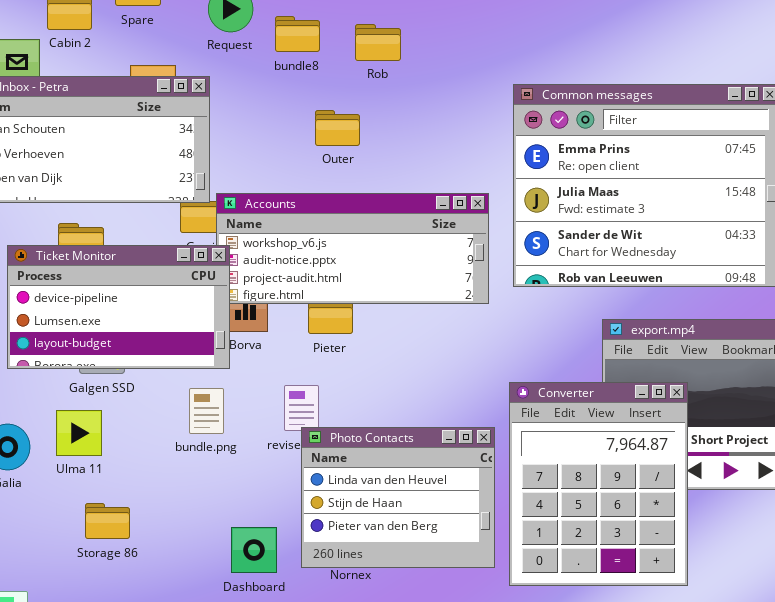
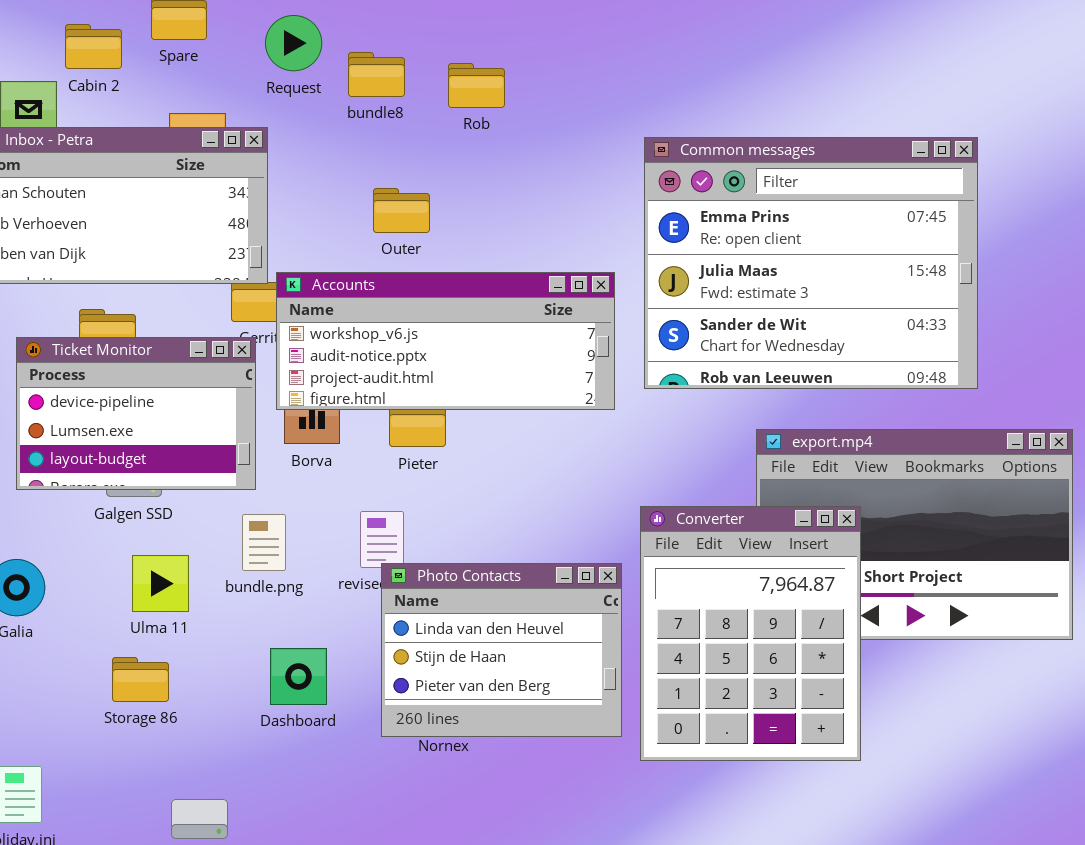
Outer: [315,110,360,146] -> [373,188,430,233], moved
Ticket Monitor: [7,245,230,369] -> [16,337,256,490], resized
Ulma 11: [56,410,102,456] -> [132,555,189,612], moved
Dashboard: [231,527,277,573] -> [270,648,327,705], moved

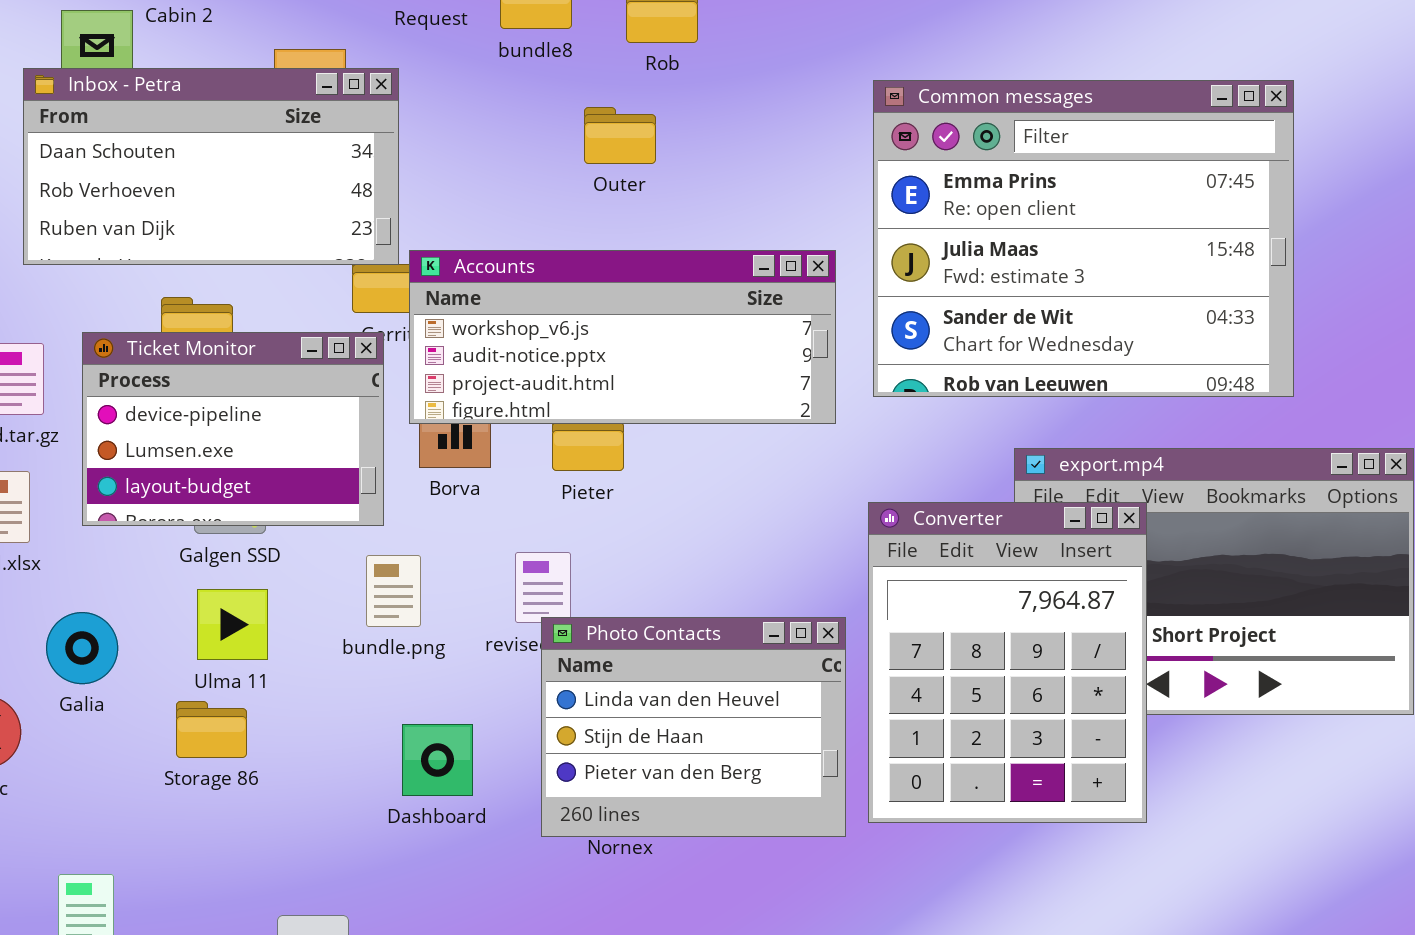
Outer: [373,188,430,233] -> [584,107,656,164], moved
Converter: [640,506,861,761] -> [868,502,1147,823], moved
Ulma 11: [132,555,189,612] -> [197,589,268,660], moved
Storage 86: [112,657,169,702] -> [176,701,247,758], moved

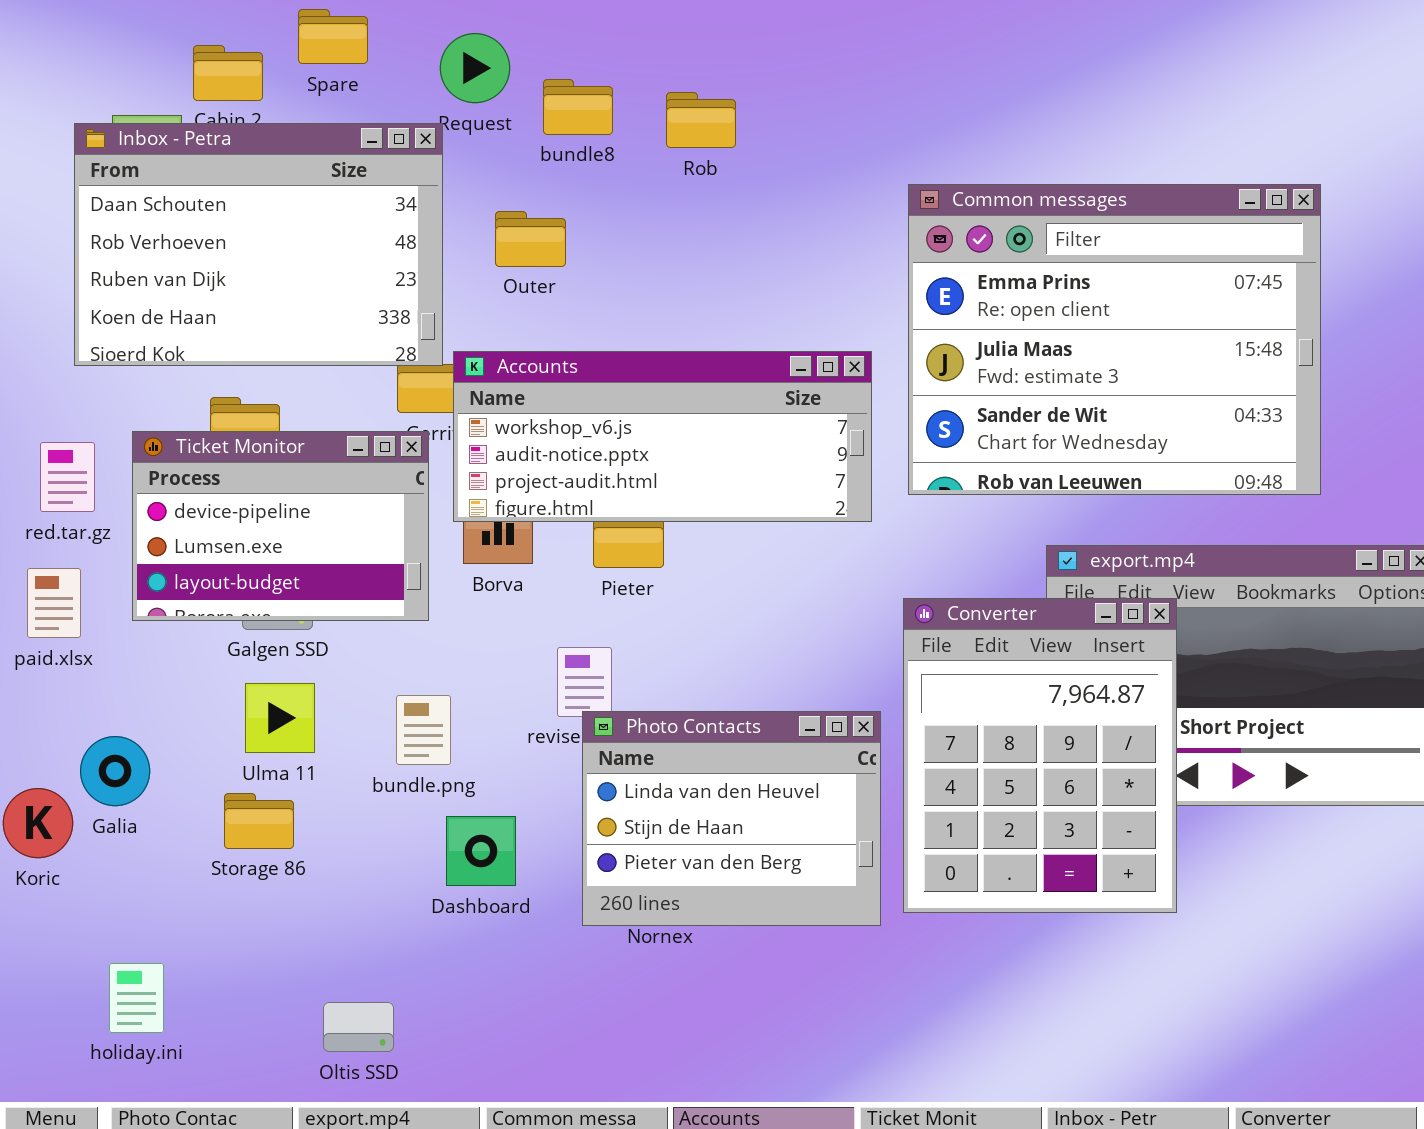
Inbox - Petra: [23,68,399,265] -> [74,123,443,366], resized
Outer: [584,107,656,164] -> [495,211,566,267], moved
bundle.png: [366,555,421,627] -> [396,695,451,765], moved
Galia: [46,612,118,684] -> [80,736,150,806], moved

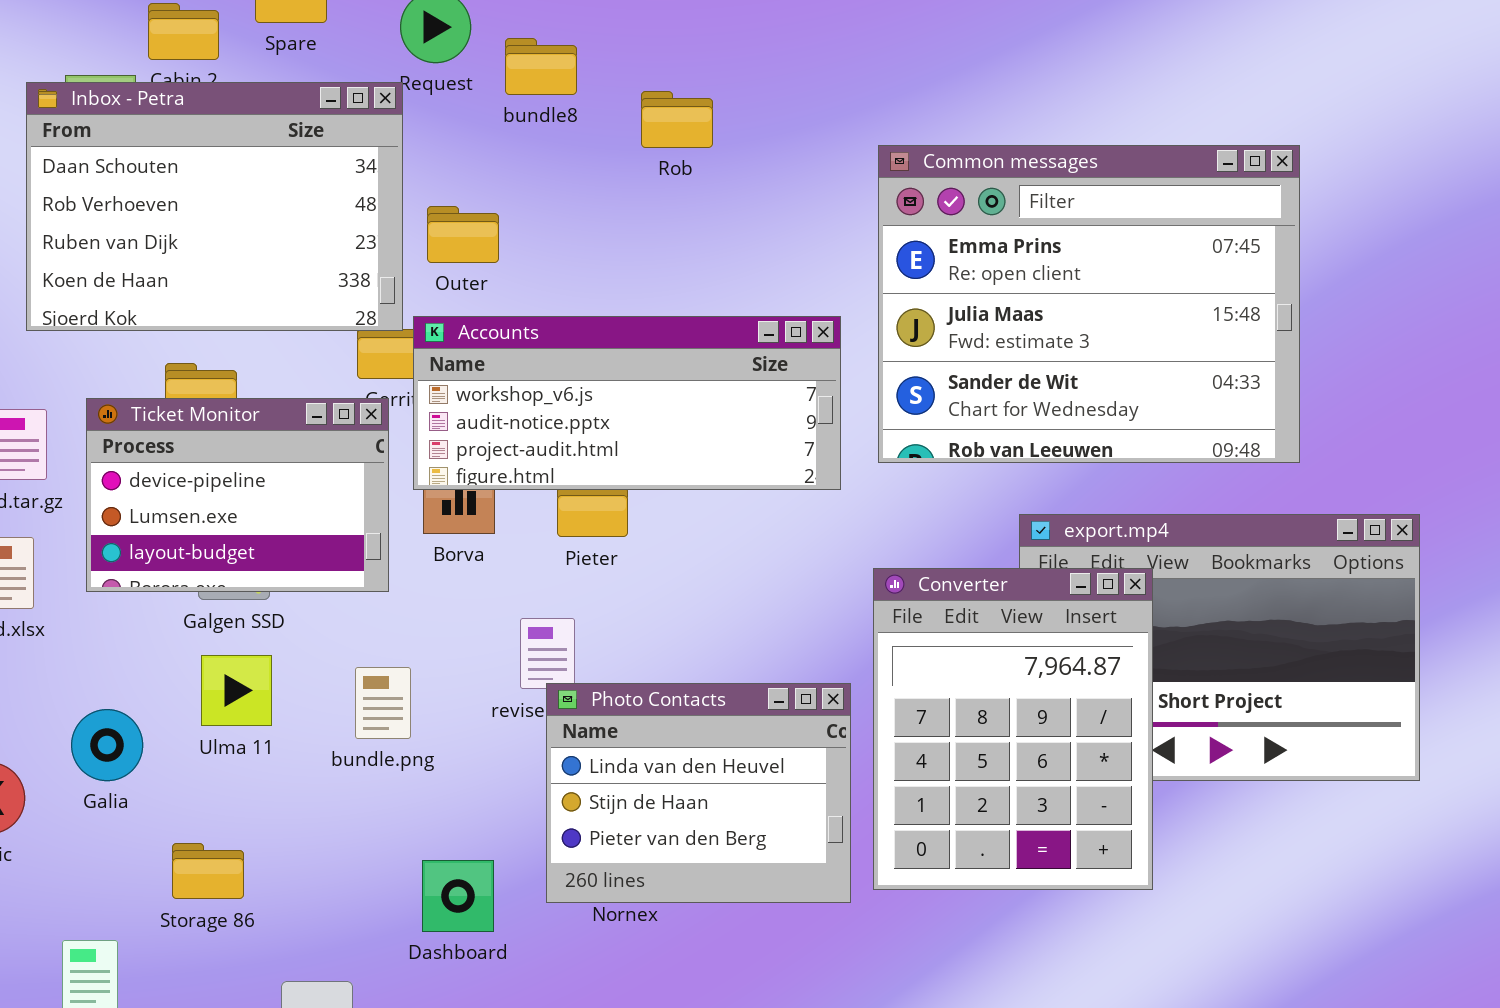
Rob: [666,92,736,148] -> [641,91,713,148], moved
Outer: [495,211,566,267] -> [427,206,499,263], moved
Galia: [80,736,150,806] -> [71,709,143,781], moved
Storage 86: [224,793,294,849] -> [172,843,244,899], moved
Dashboard: [446,816,516,886] -> [422,860,494,932], moved

